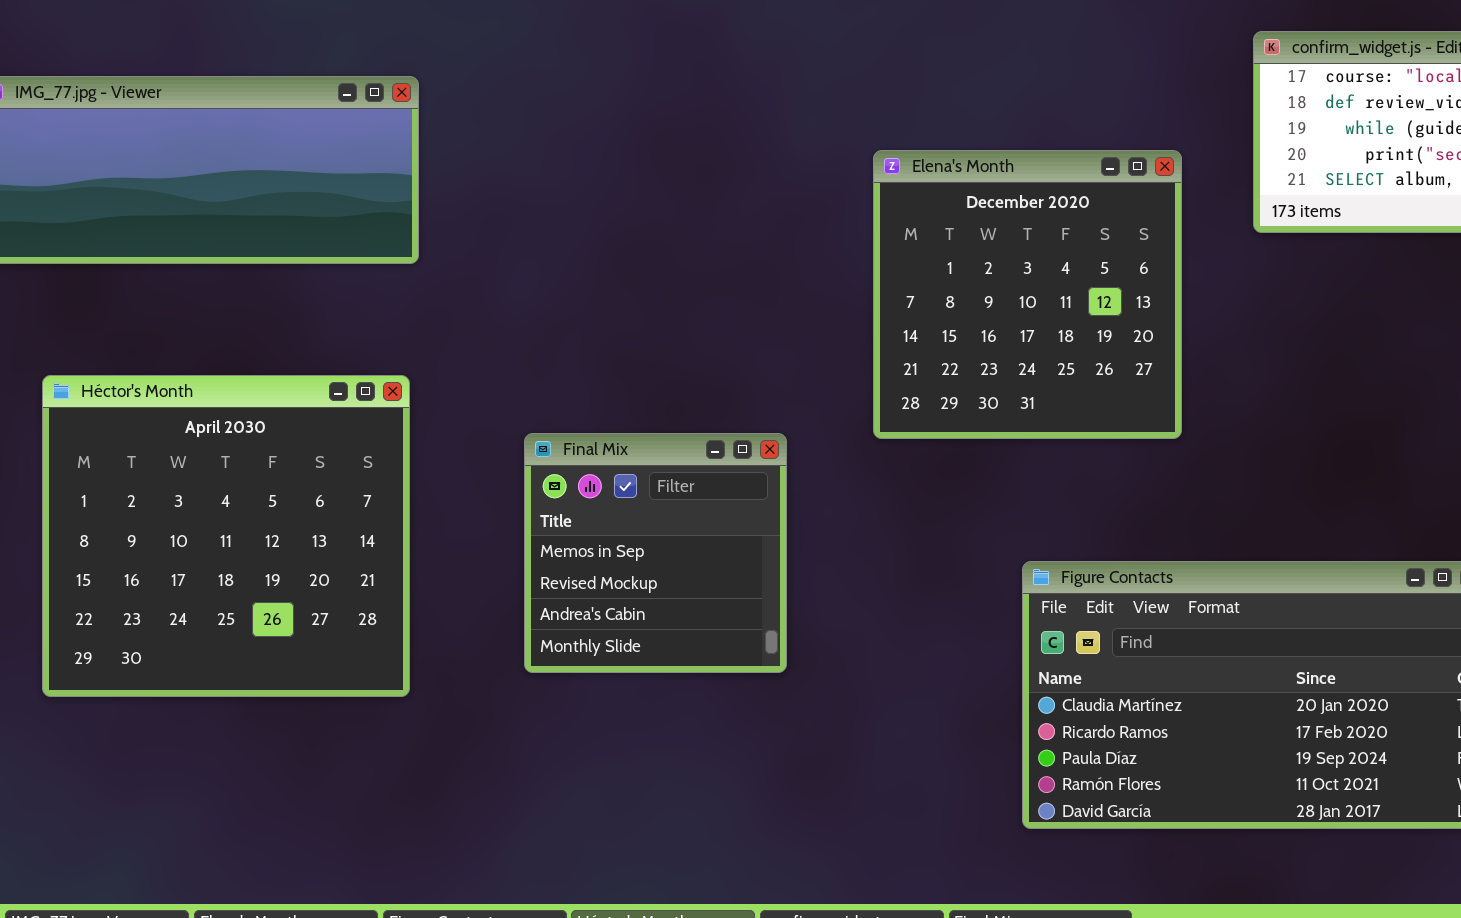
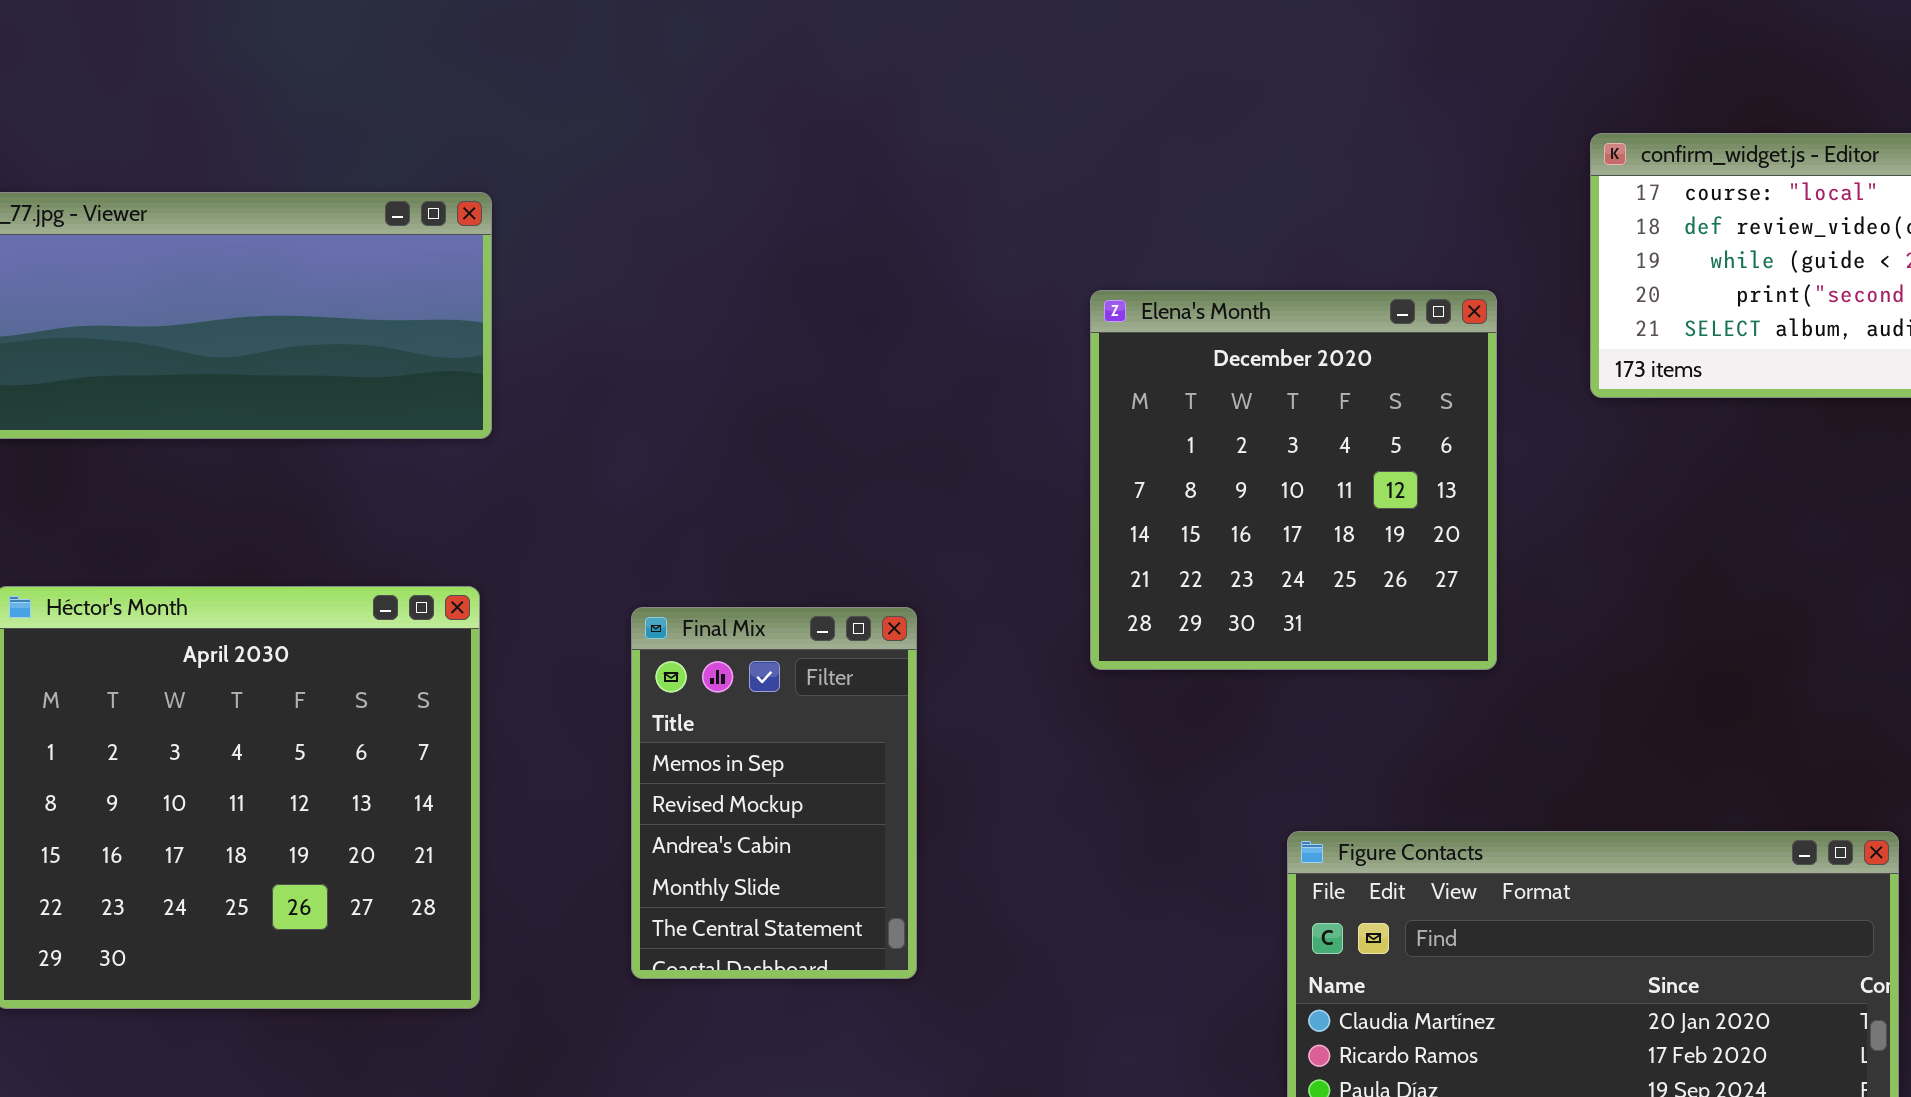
Final Mix: [524,433,787,673] -> [631,607,917,979], resized

